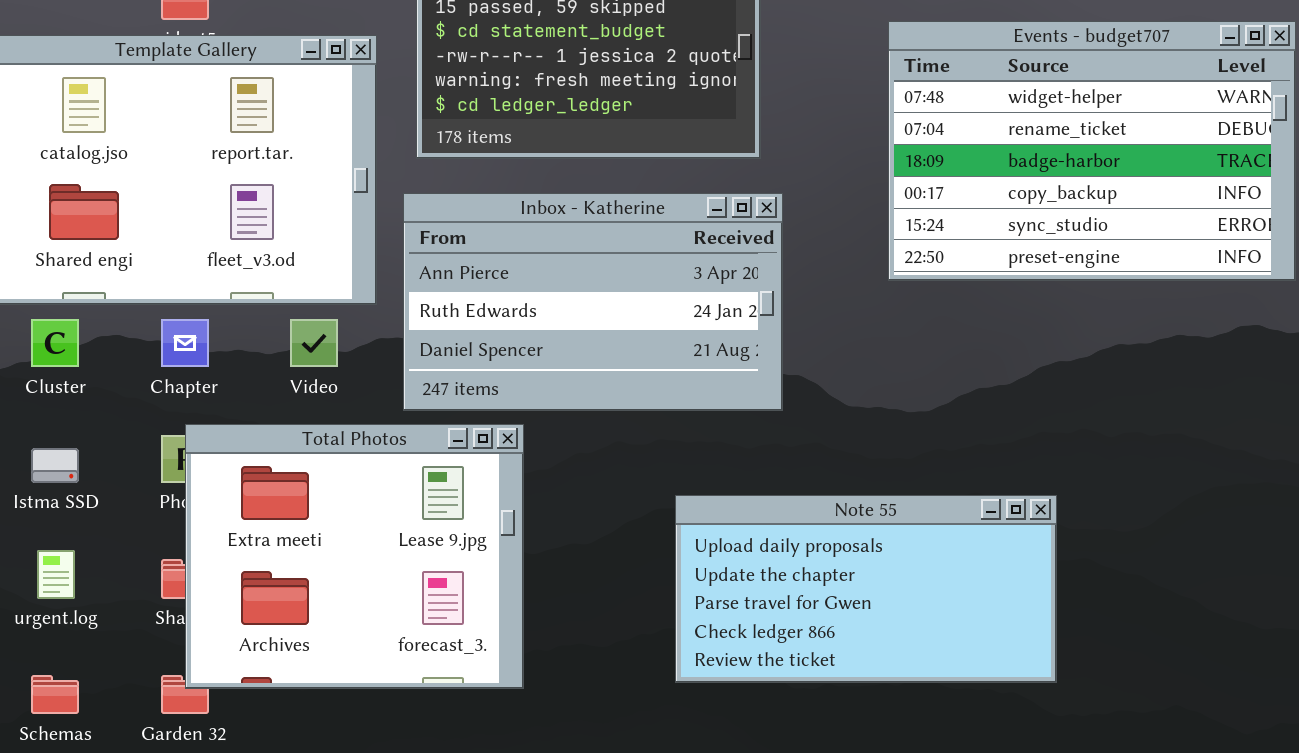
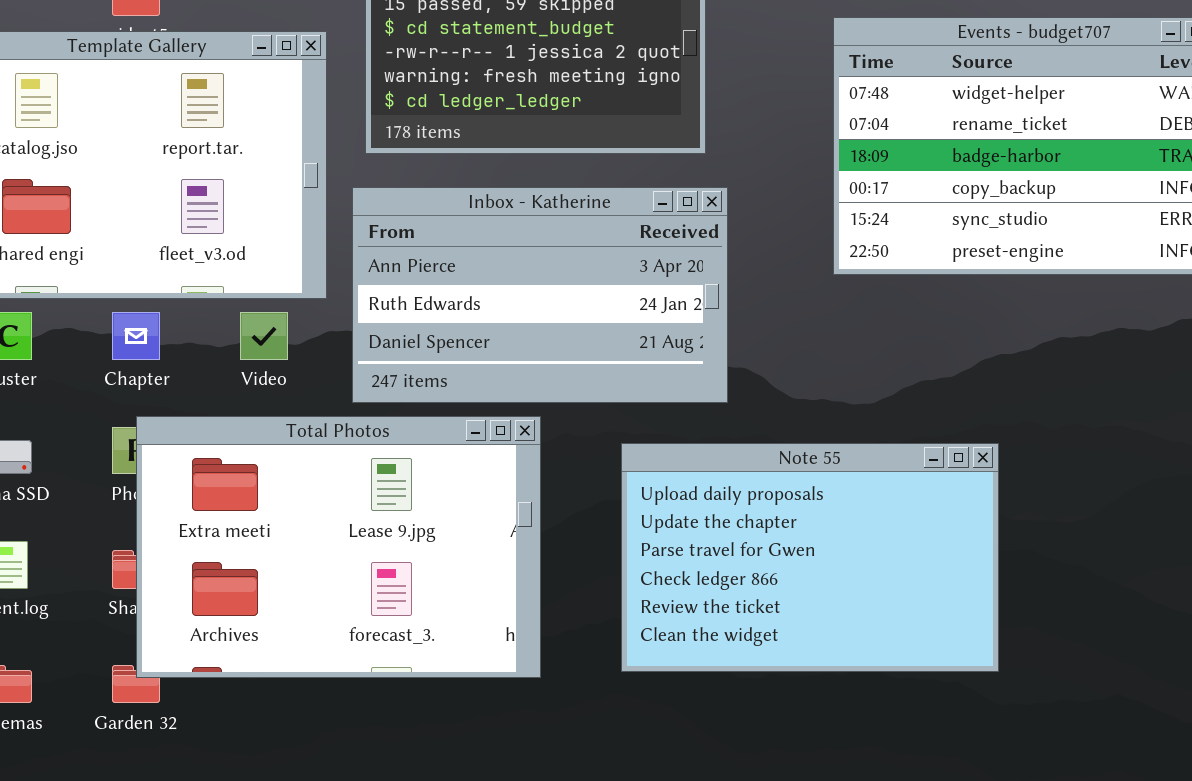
Total Photos: [185,424,524,689] -> [136,416,541,678], resized
Note 55: [675,495,1057,683] -> [621,443,999,672], resized

